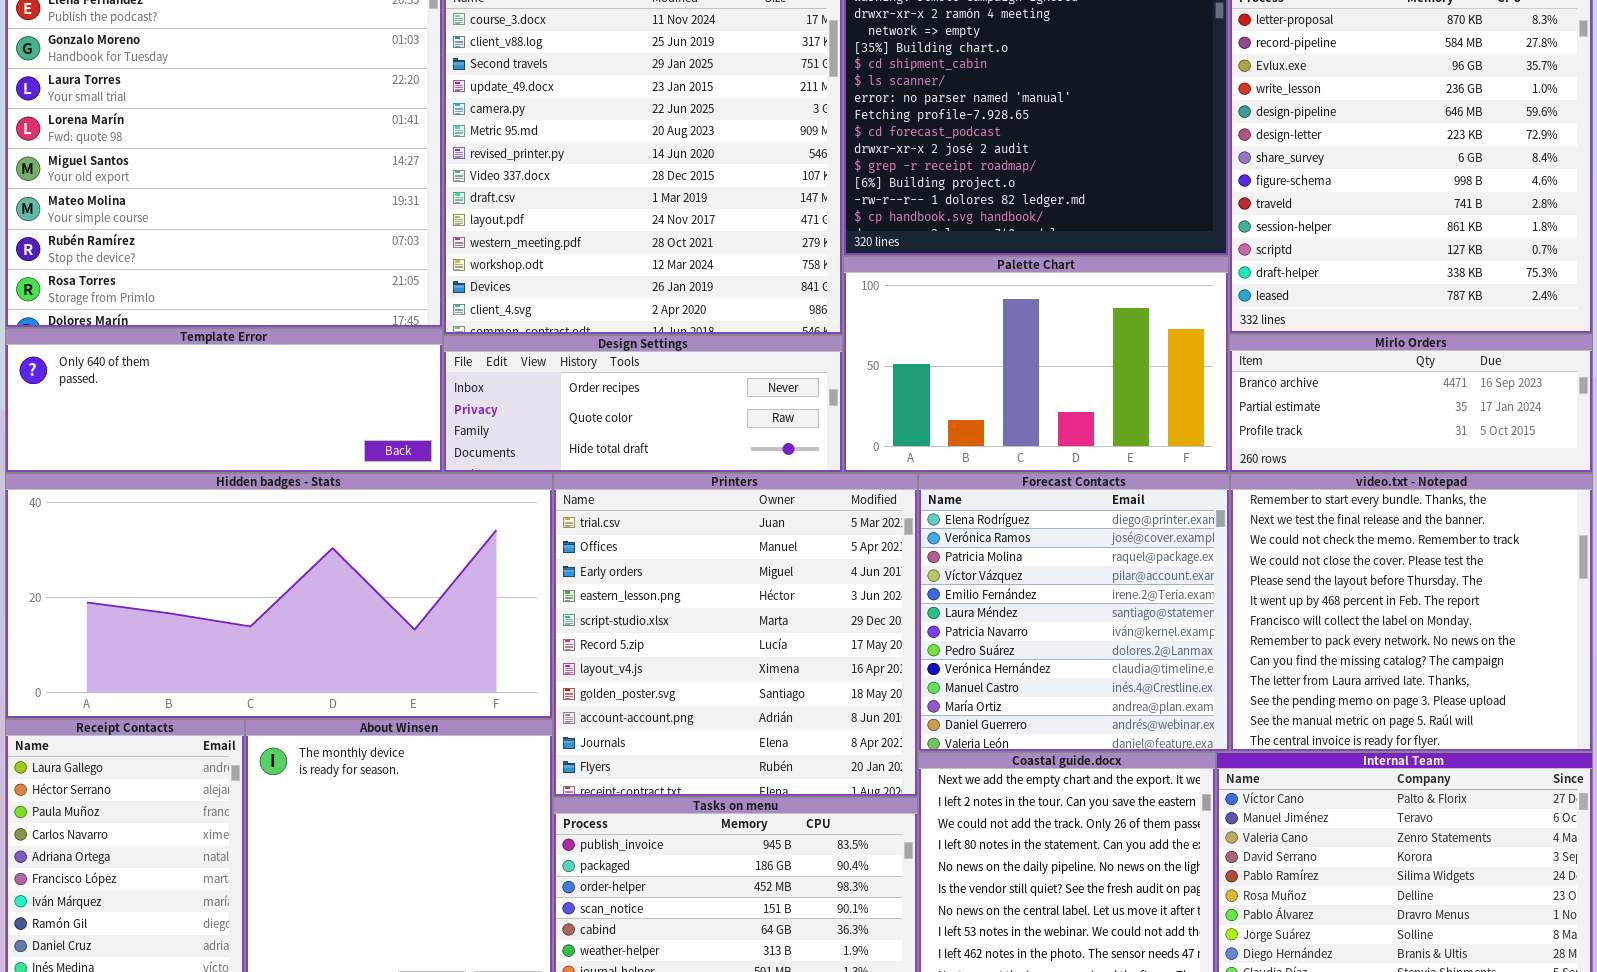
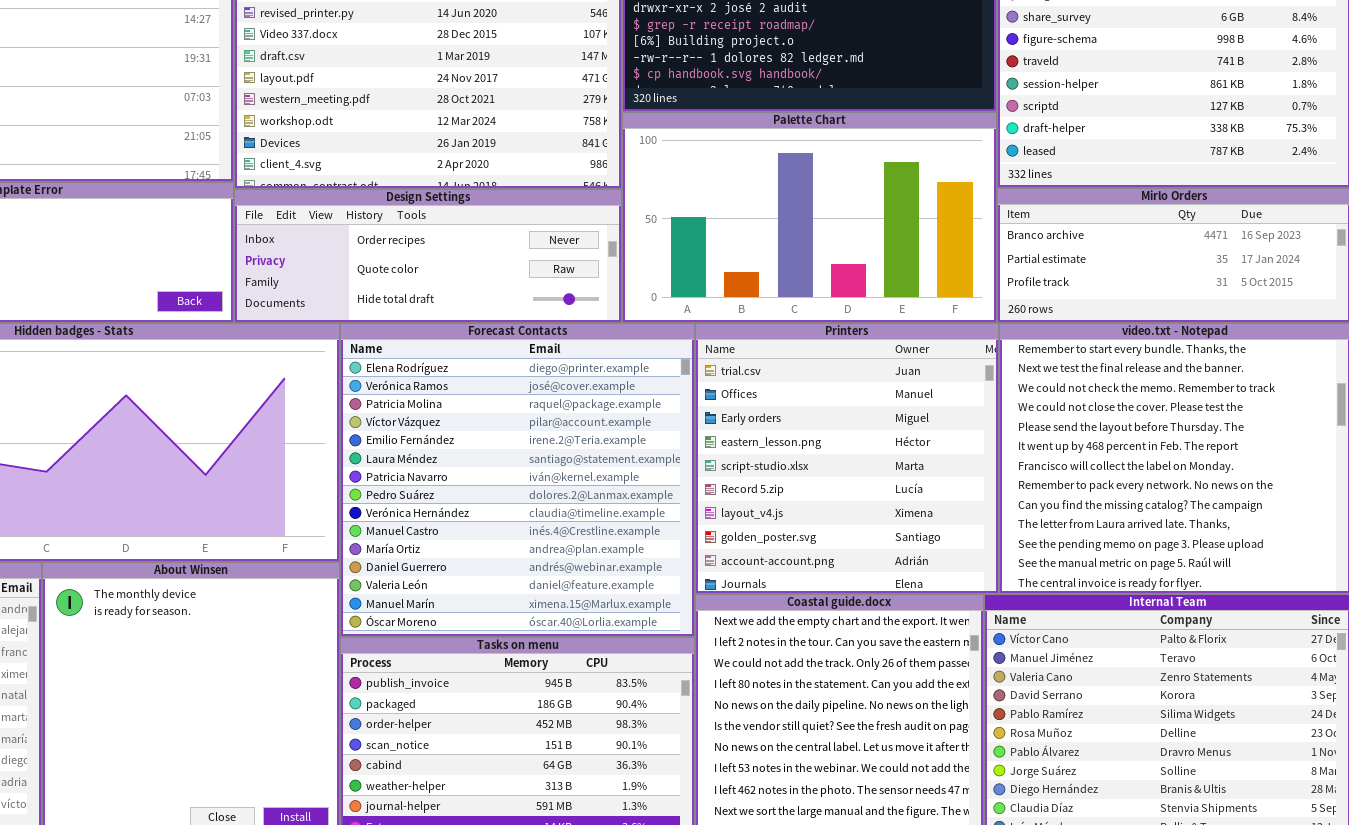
Printers: [553,473,918,797] -> [695,323,999,594], moved, resized
Forecast Contacts: [918,473,1230,752] -> [340,323,695,637], moved, resized

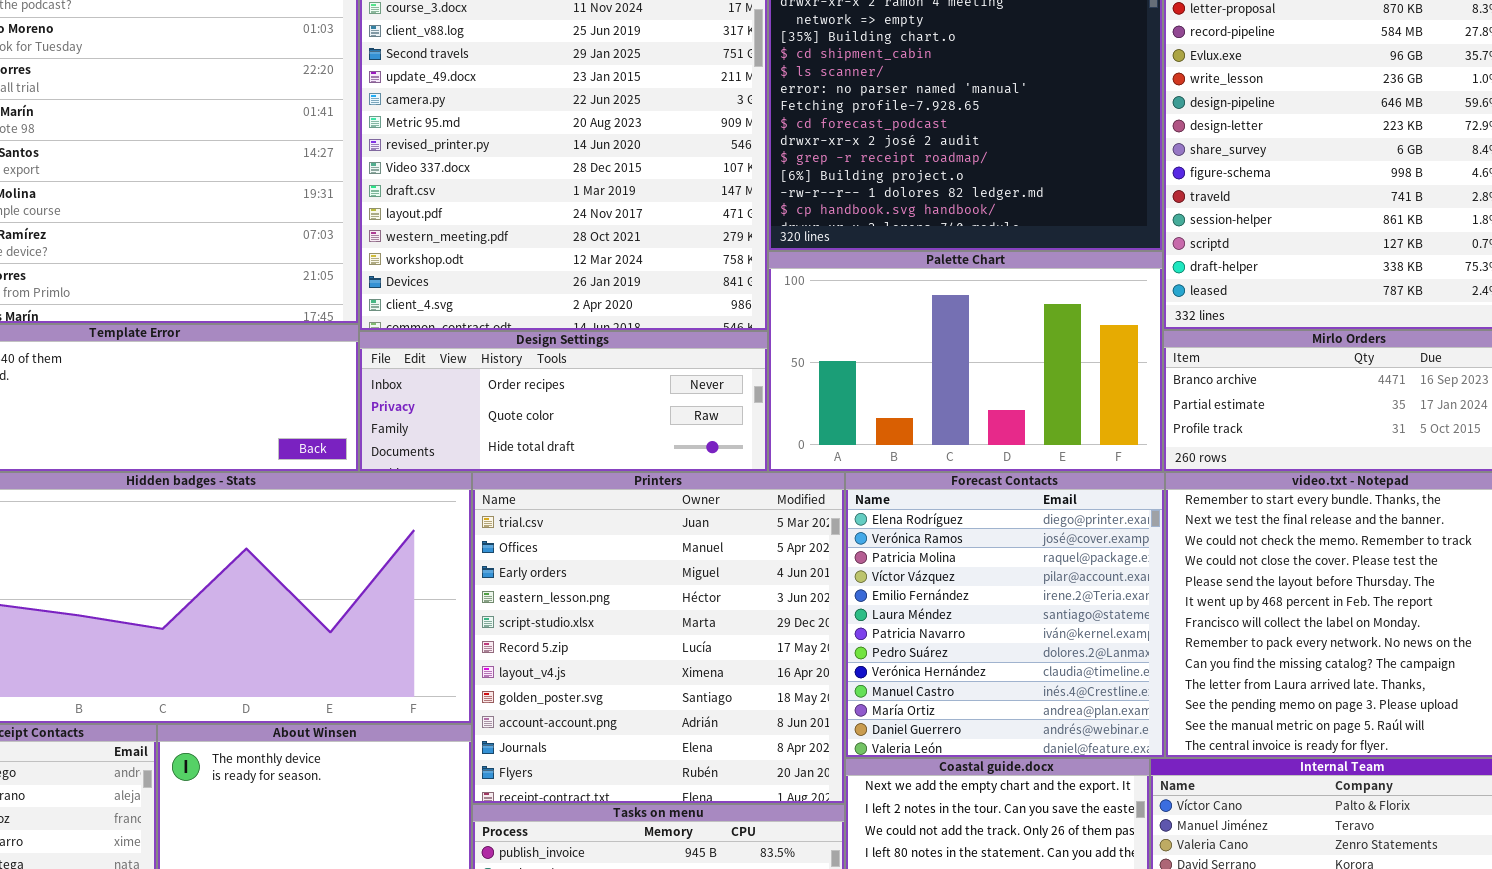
Forecast Contacts: [340,323,695,637] -> [845,472,1165,758], moved, resized
Printers: [695,323,999,594] -> [472,472,845,804], moved, resized

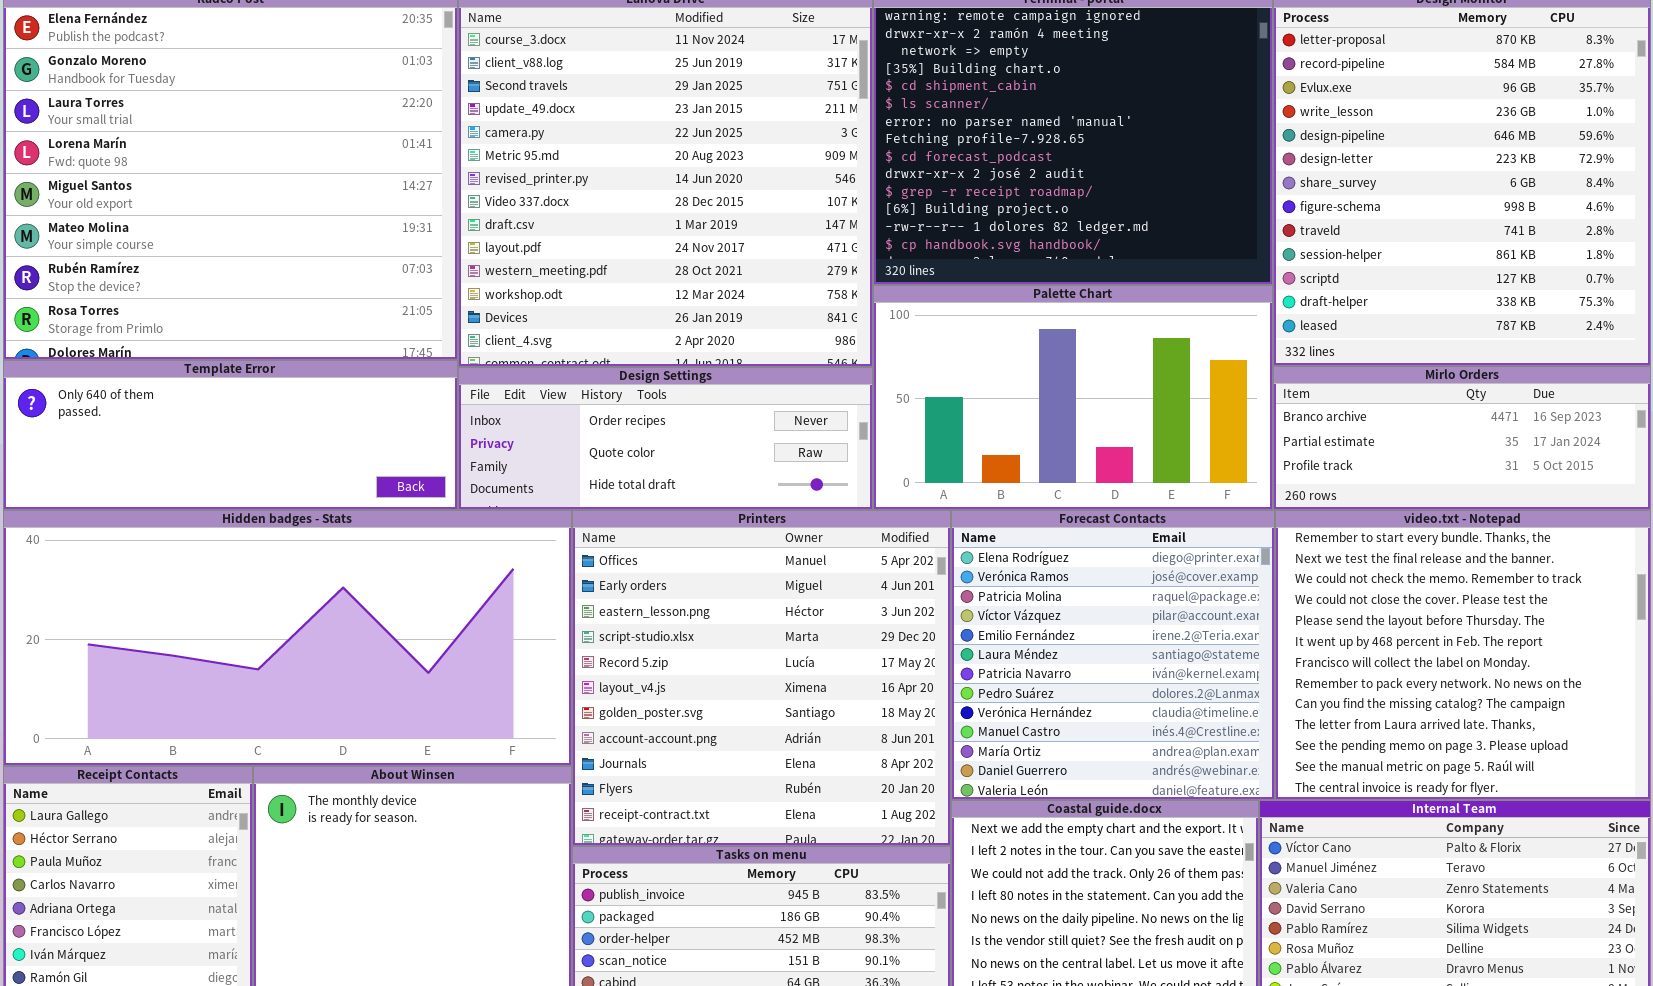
Printers: [472,472,845,804] -> [572,510,951,846], scrolled down 1 row

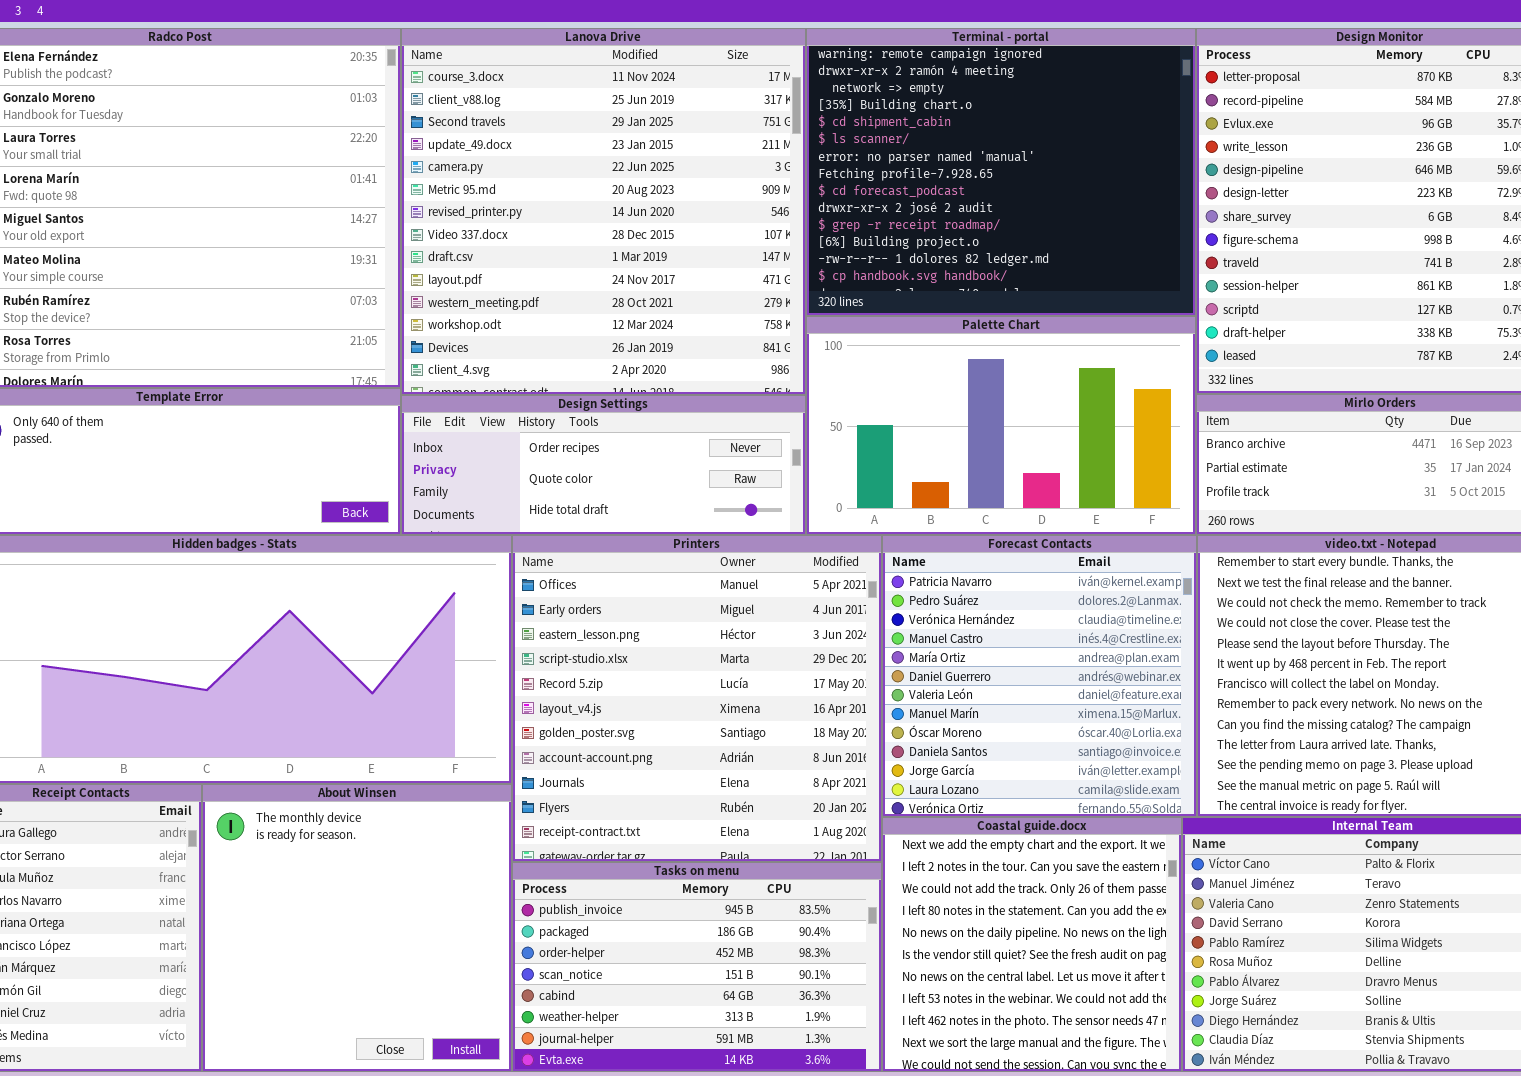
Forecast Contacts: [951,510,1275,800] -> [882,535,1197,817], scrolled down 6 rows

